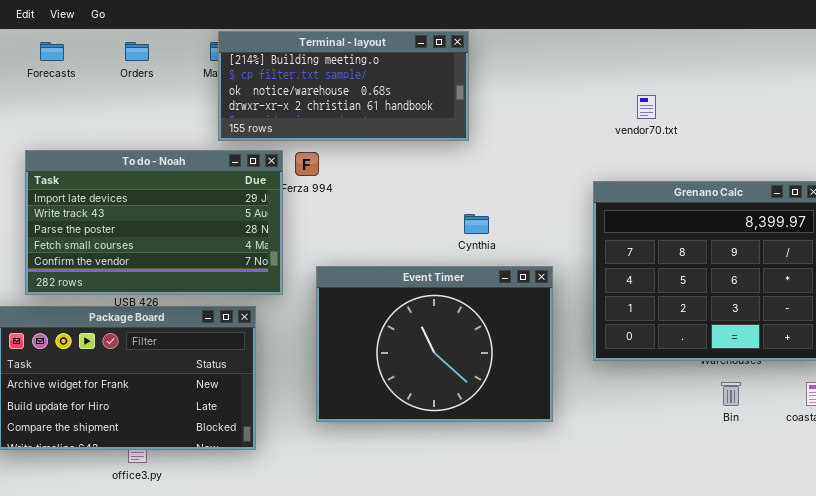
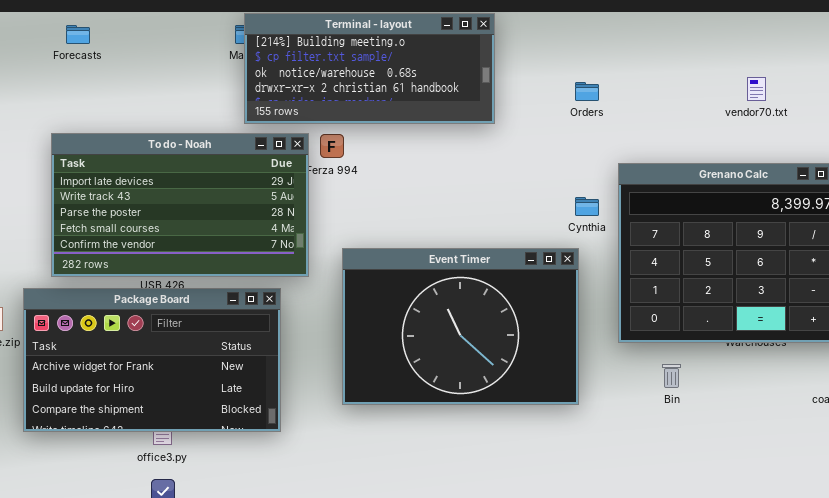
Orders: [125,42,149,61] -> [575,82,599,101], moved
vendor70.txt: [637,95,656,119] -> [747,77,766,101], moved
Cynthia: [464,214,489,234] -> [575,197,599,216], moved
Bin: [721,382,741,406] -> [662,364,681,388], moved

